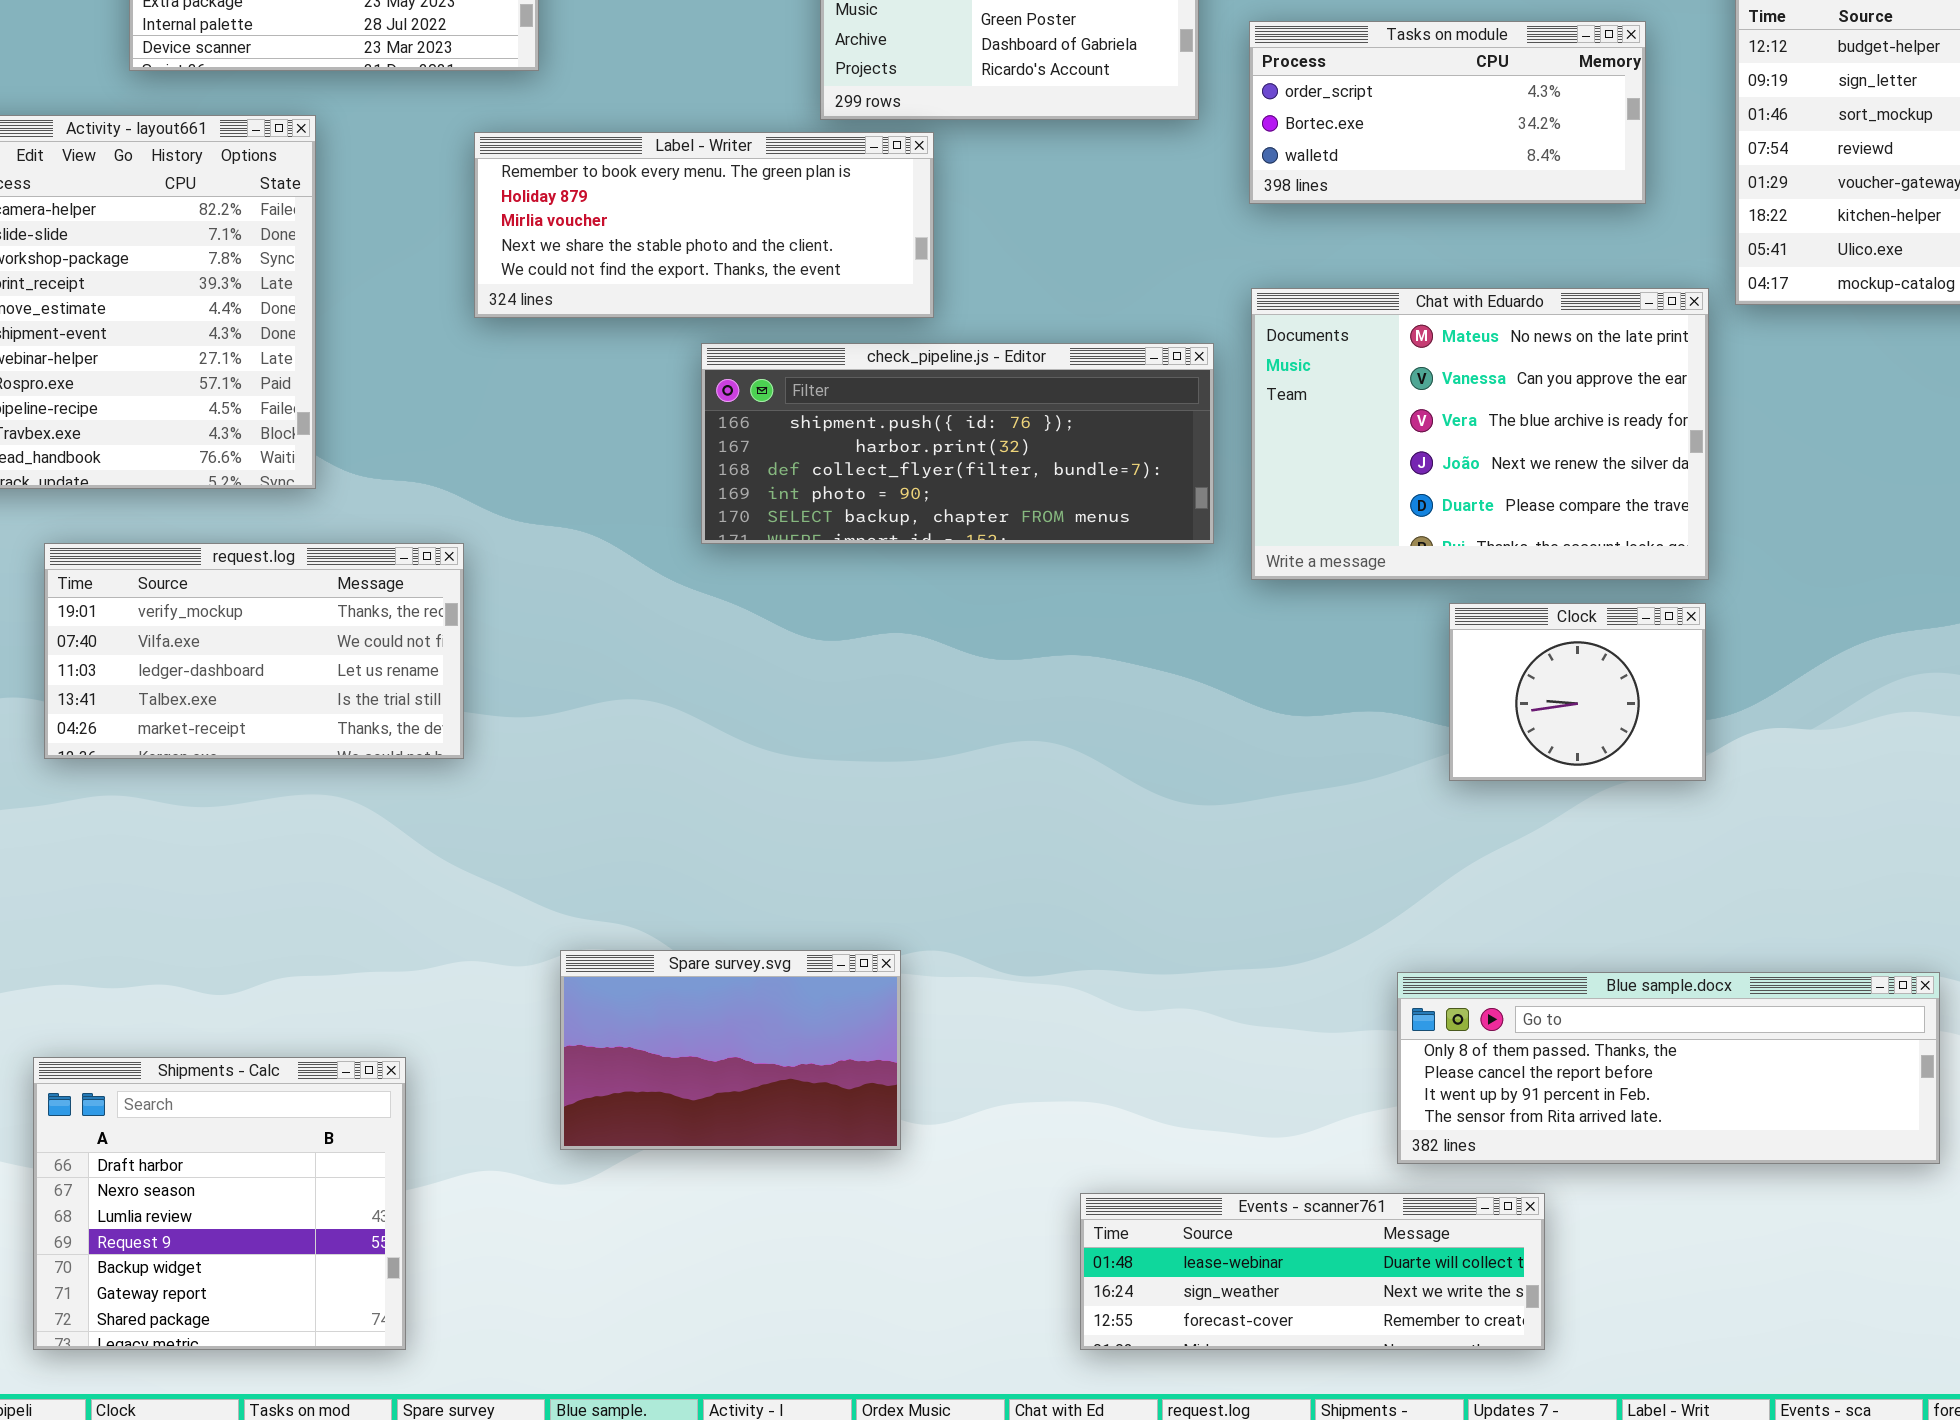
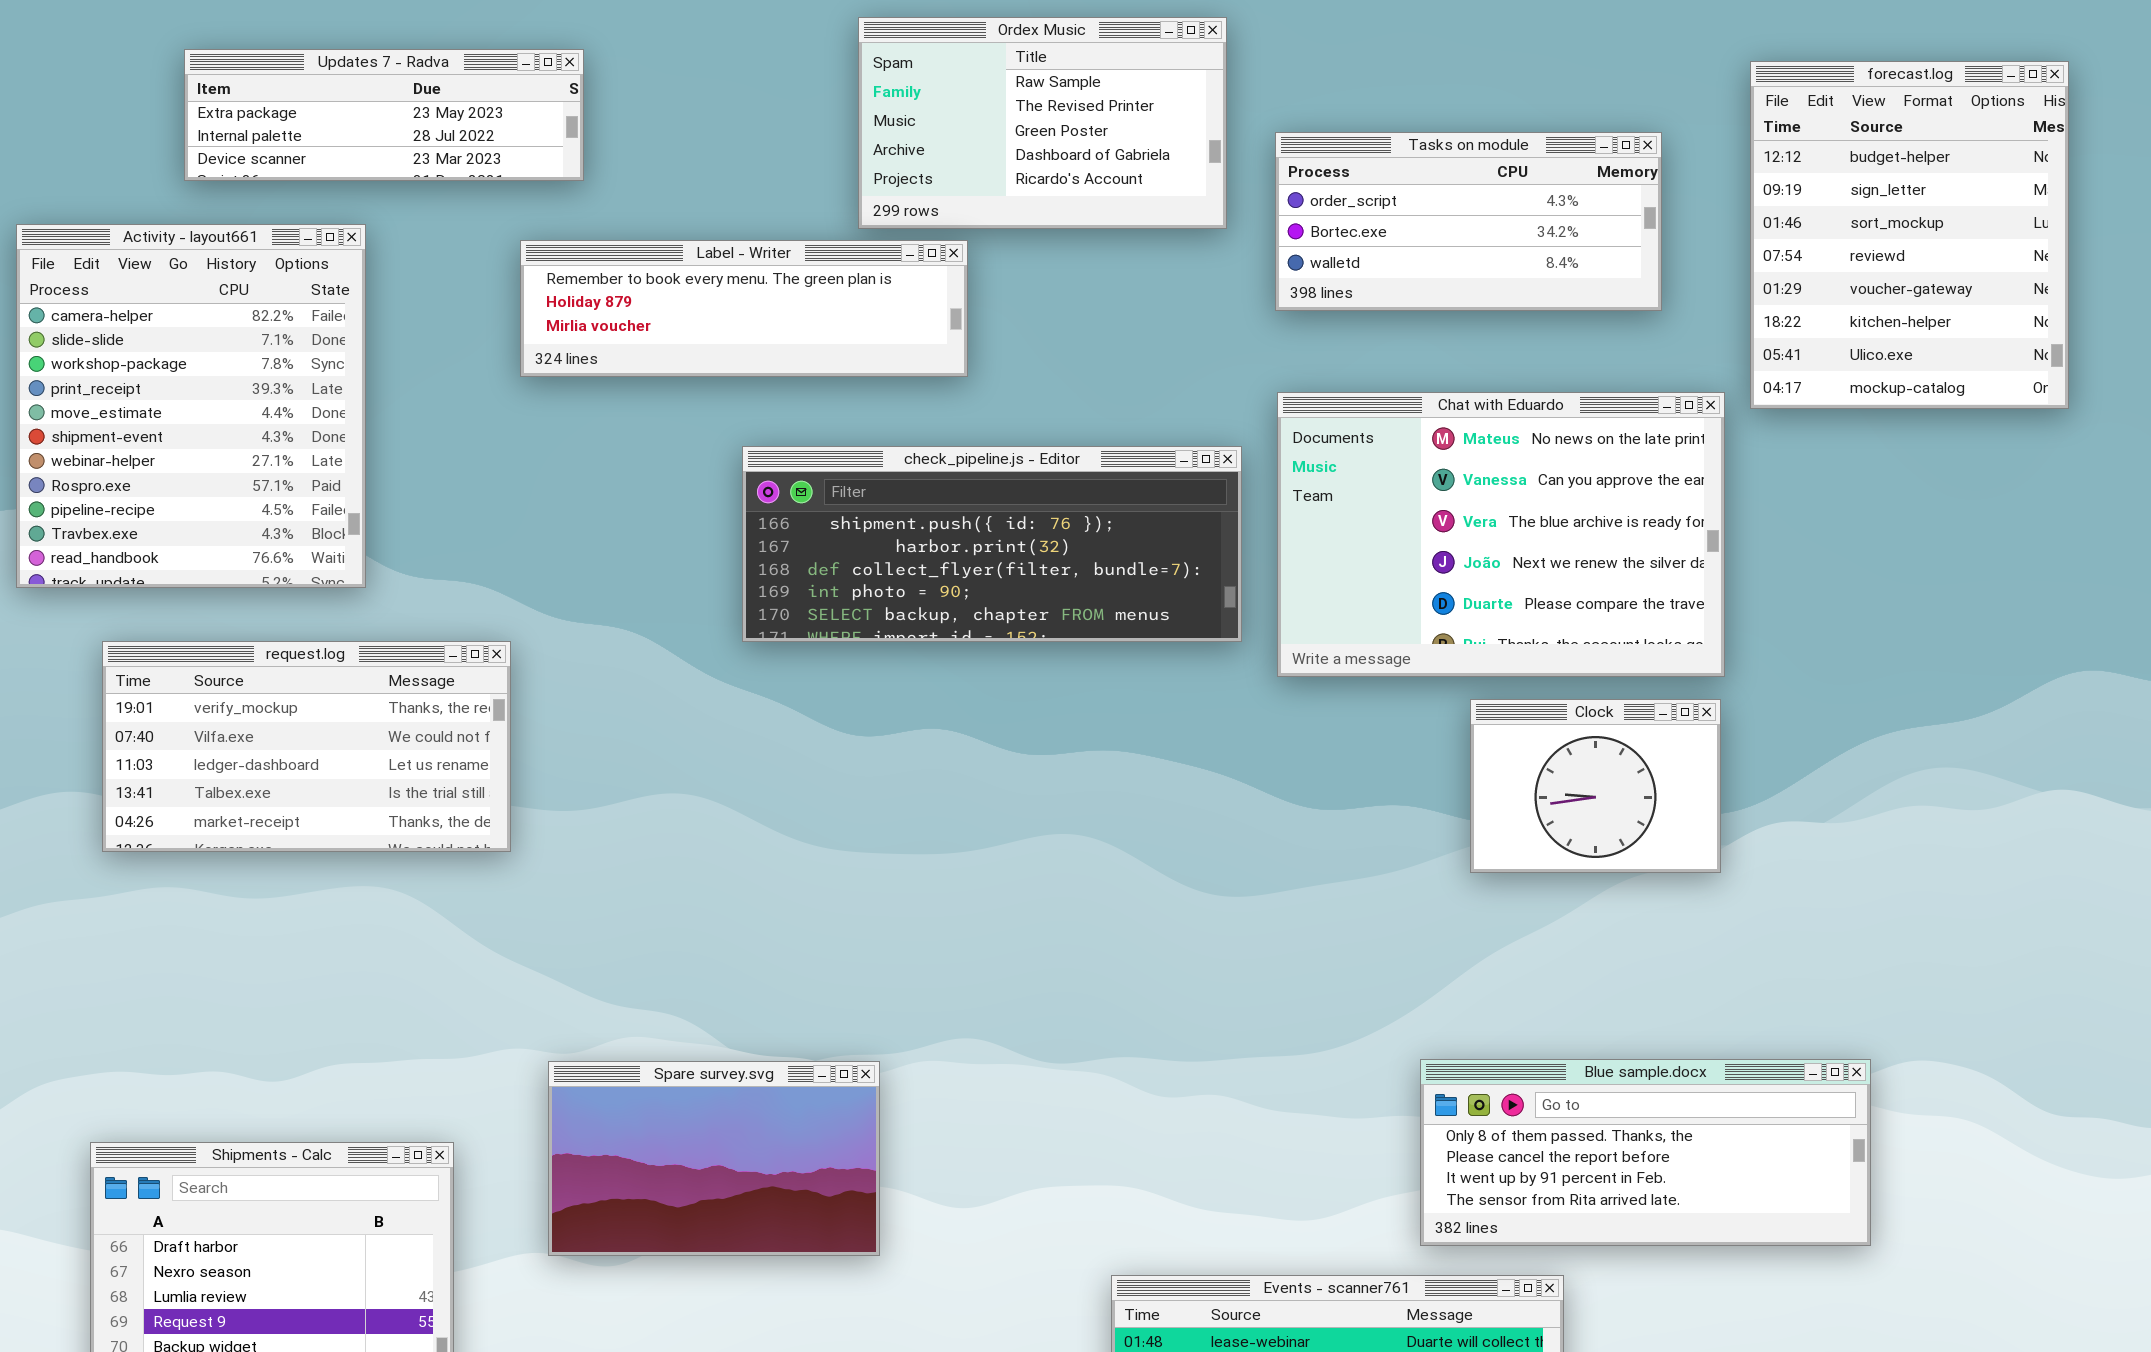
Label - Writer: [474,132,934,318] -> [520,240,968,377], resized
Spare survey.svg: [560,950,901,1150] -> [548,1061,880,1256], moved
Blue sample.docx: [1397,972,1940,1164] -> [1420,1059,1871,1246], resized

